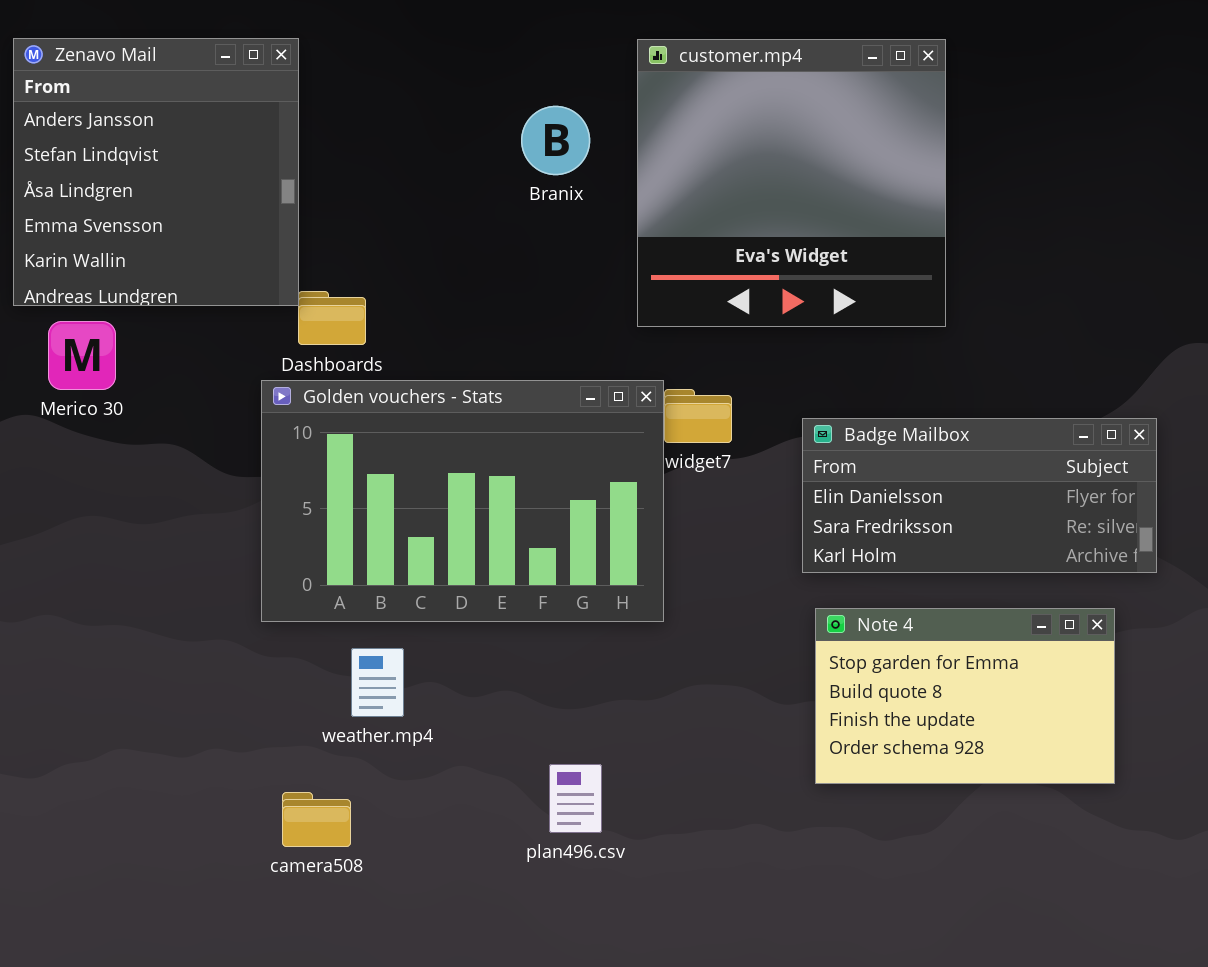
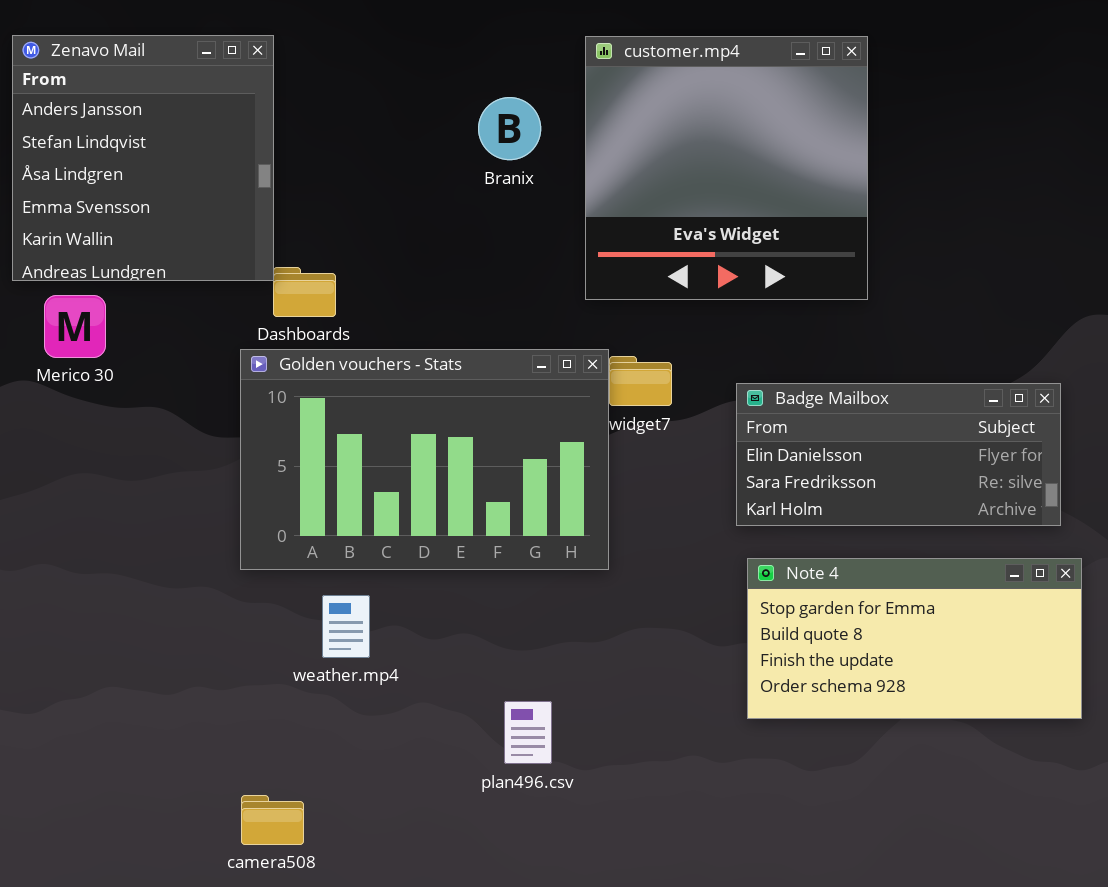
Note 4: [815,608,1115,784] -> [747,558,1082,719], resized
camera508: [282,792,351,847] -> [241,795,304,845], moved

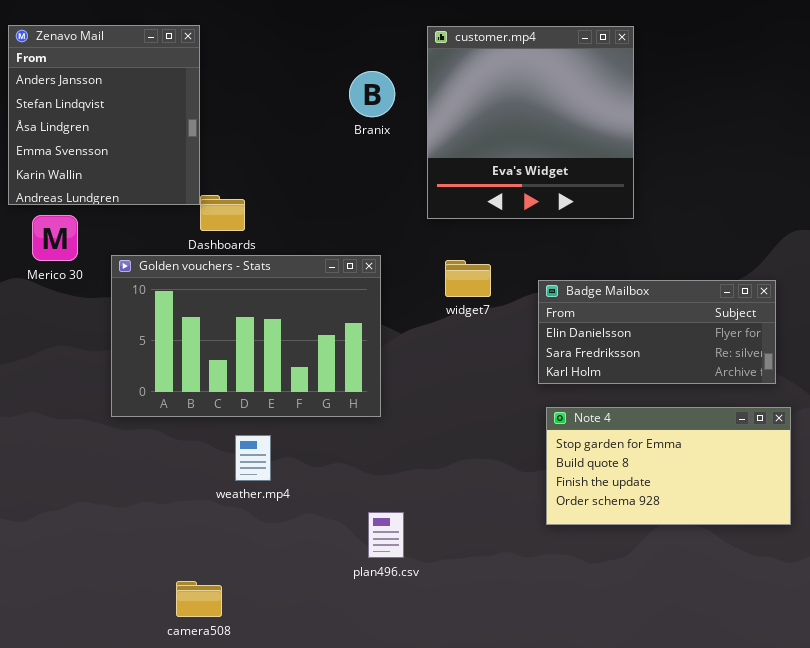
Golden vouchers - Stats: [240,349,609,570] -> [111,255,381,417], moved

